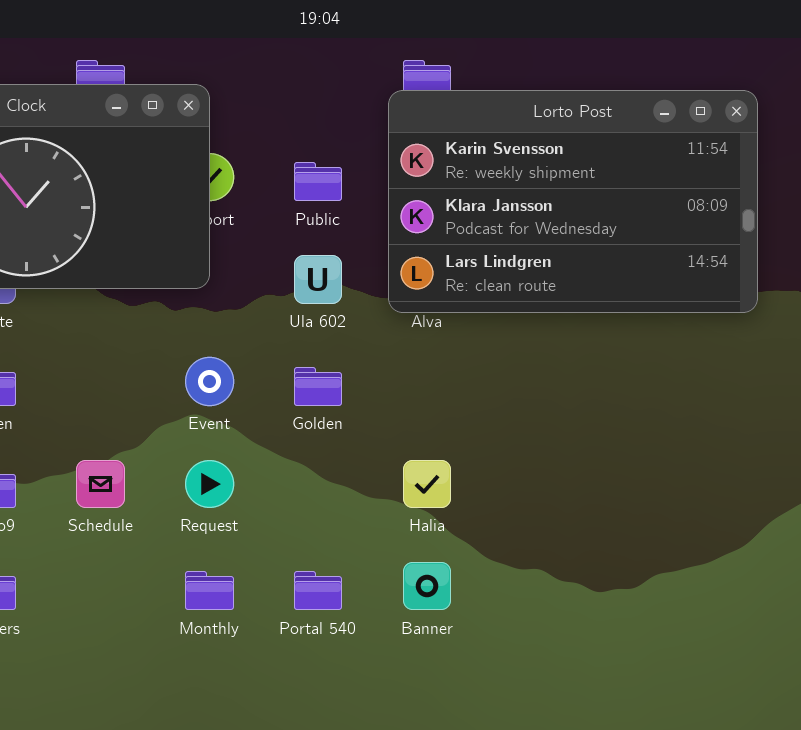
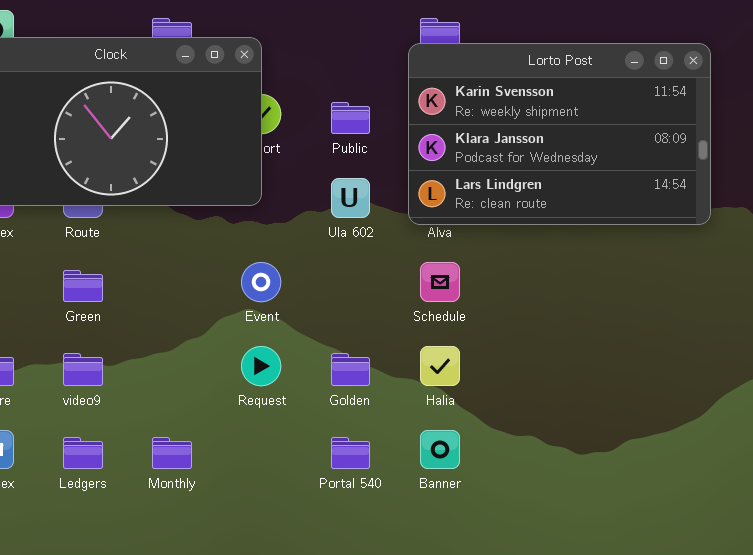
Golden: [294,367,342,406] -> [331,353,370,386], moved
Schedule: [76,460,125,508] -> [420,262,460,302], moved
Monthly: [185,571,234,610] -> [152,437,192,469], moved

